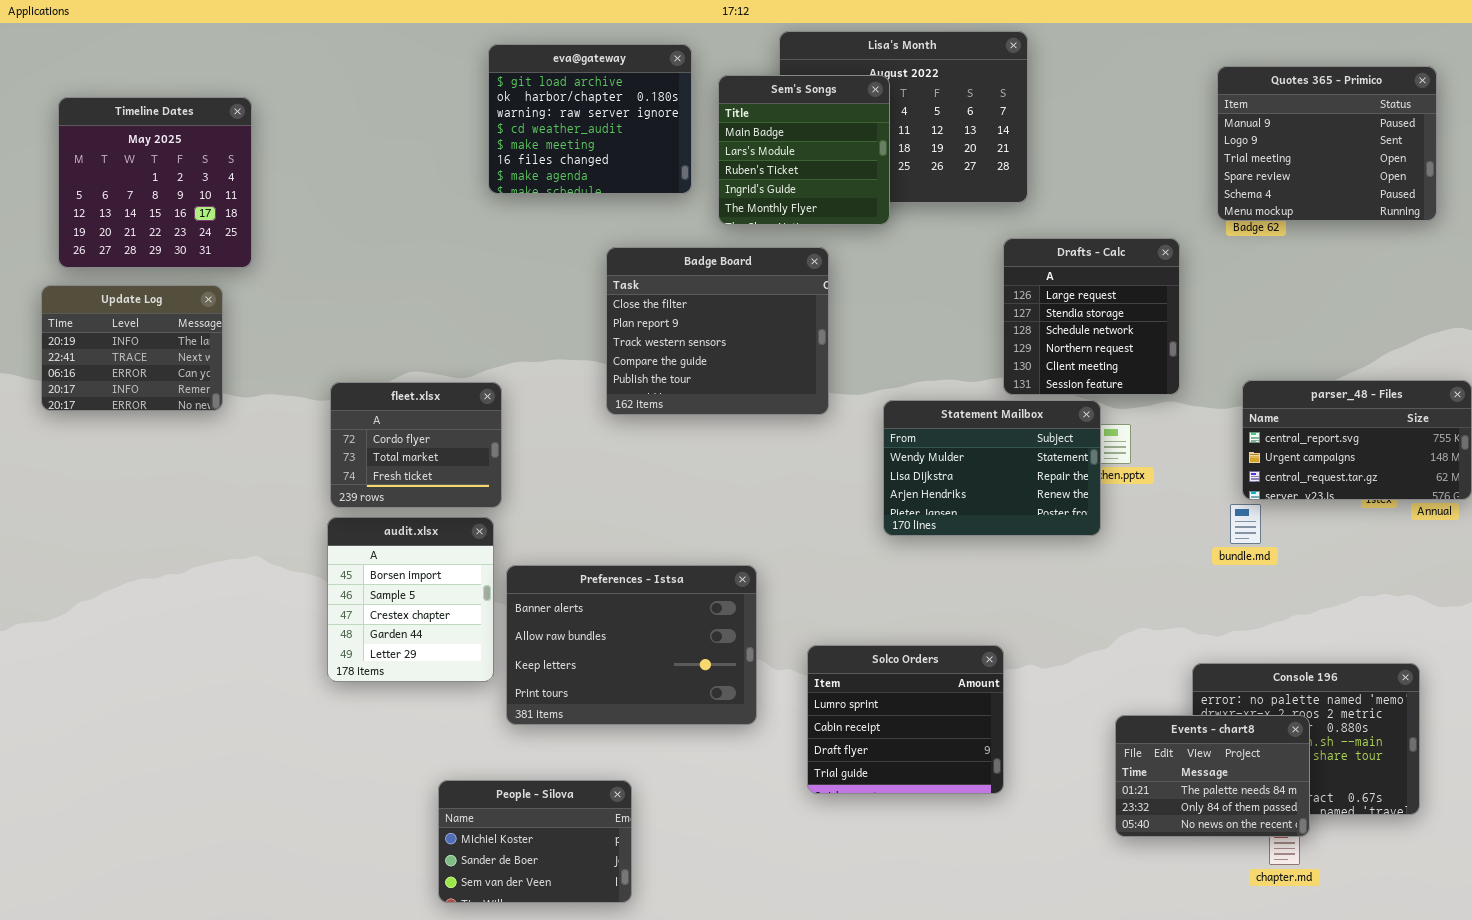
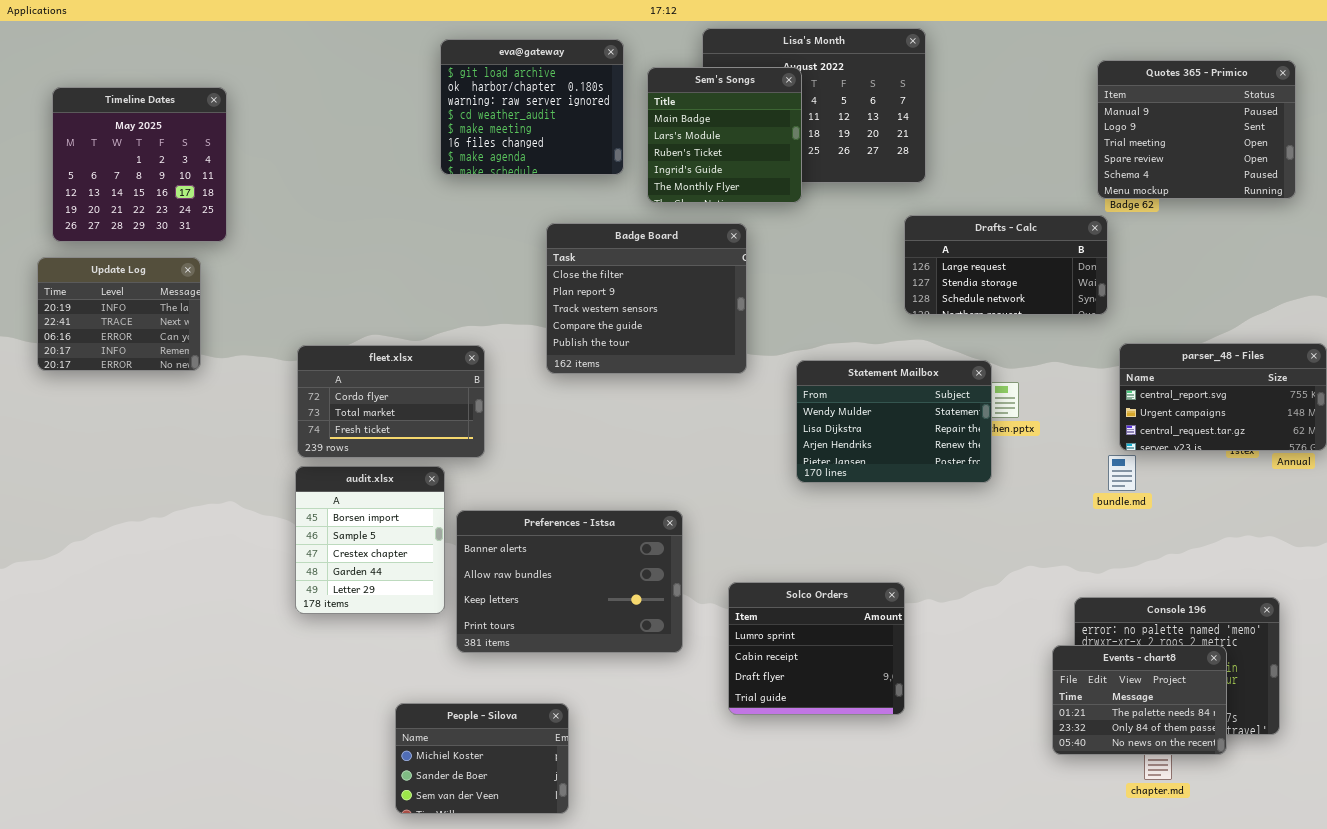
Drafts - Calc: [1003,238,1180,395] -> [904,215,1108,315], resized
fleet.xlsx: [330,382,502,508] -> [297,345,485,458], resized
Events - chart8: [1115,715,1310,837] -> [1052,645,1227,755], moved

